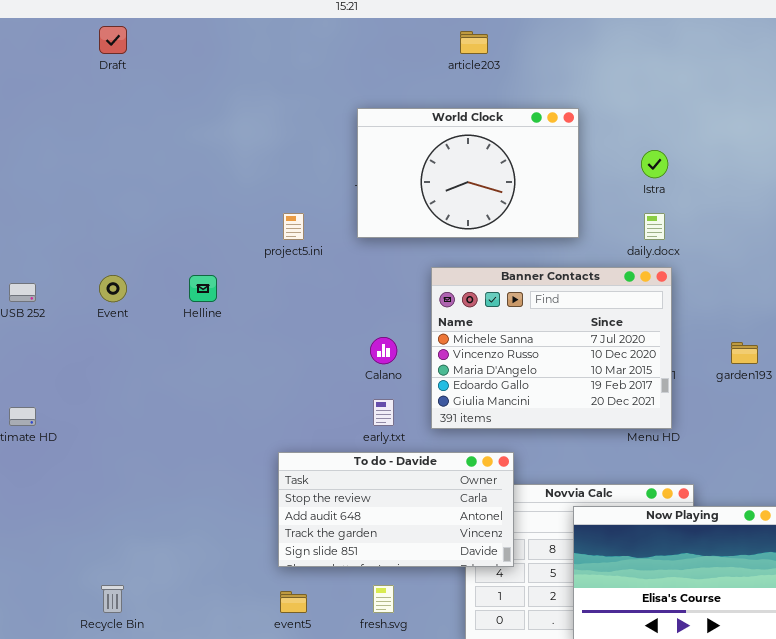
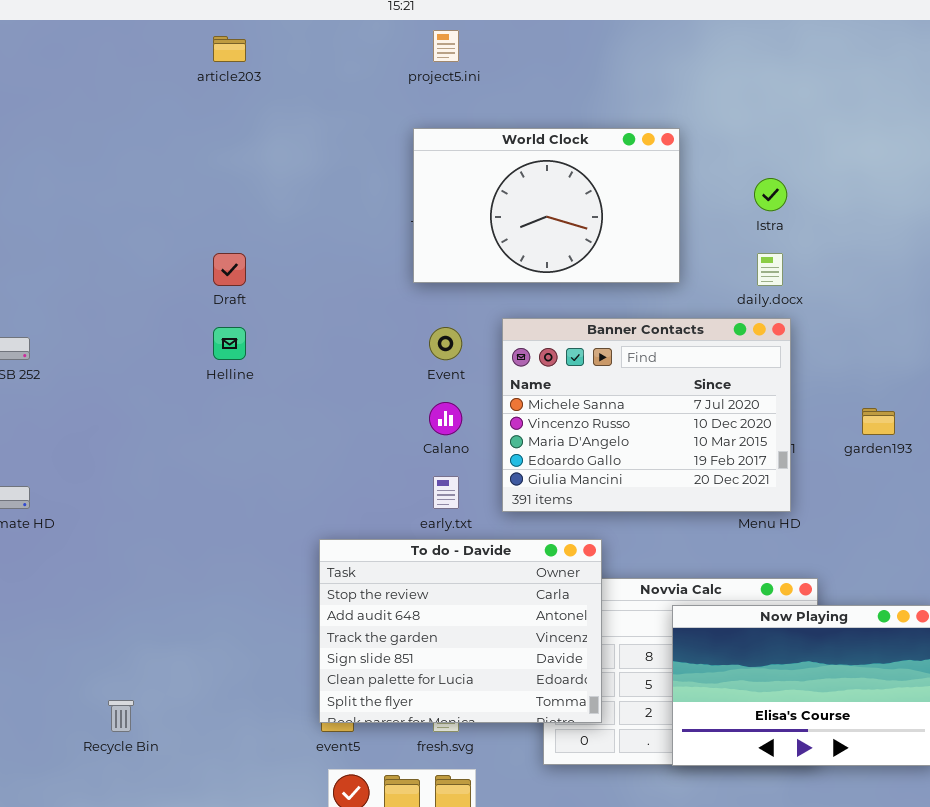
Draft: [99,26,127,54] -> [213,253,246,286], moved
article203: [460,31,488,54] -> [213,36,246,62], moved
project5.ini: [283,213,304,240] -> [433,30,459,62], moved
Event: [99,275,127,302] -> [429,327,462,360], moved
To do - Davide: [278,452,514,567] -> [319,539,602,723], resized

